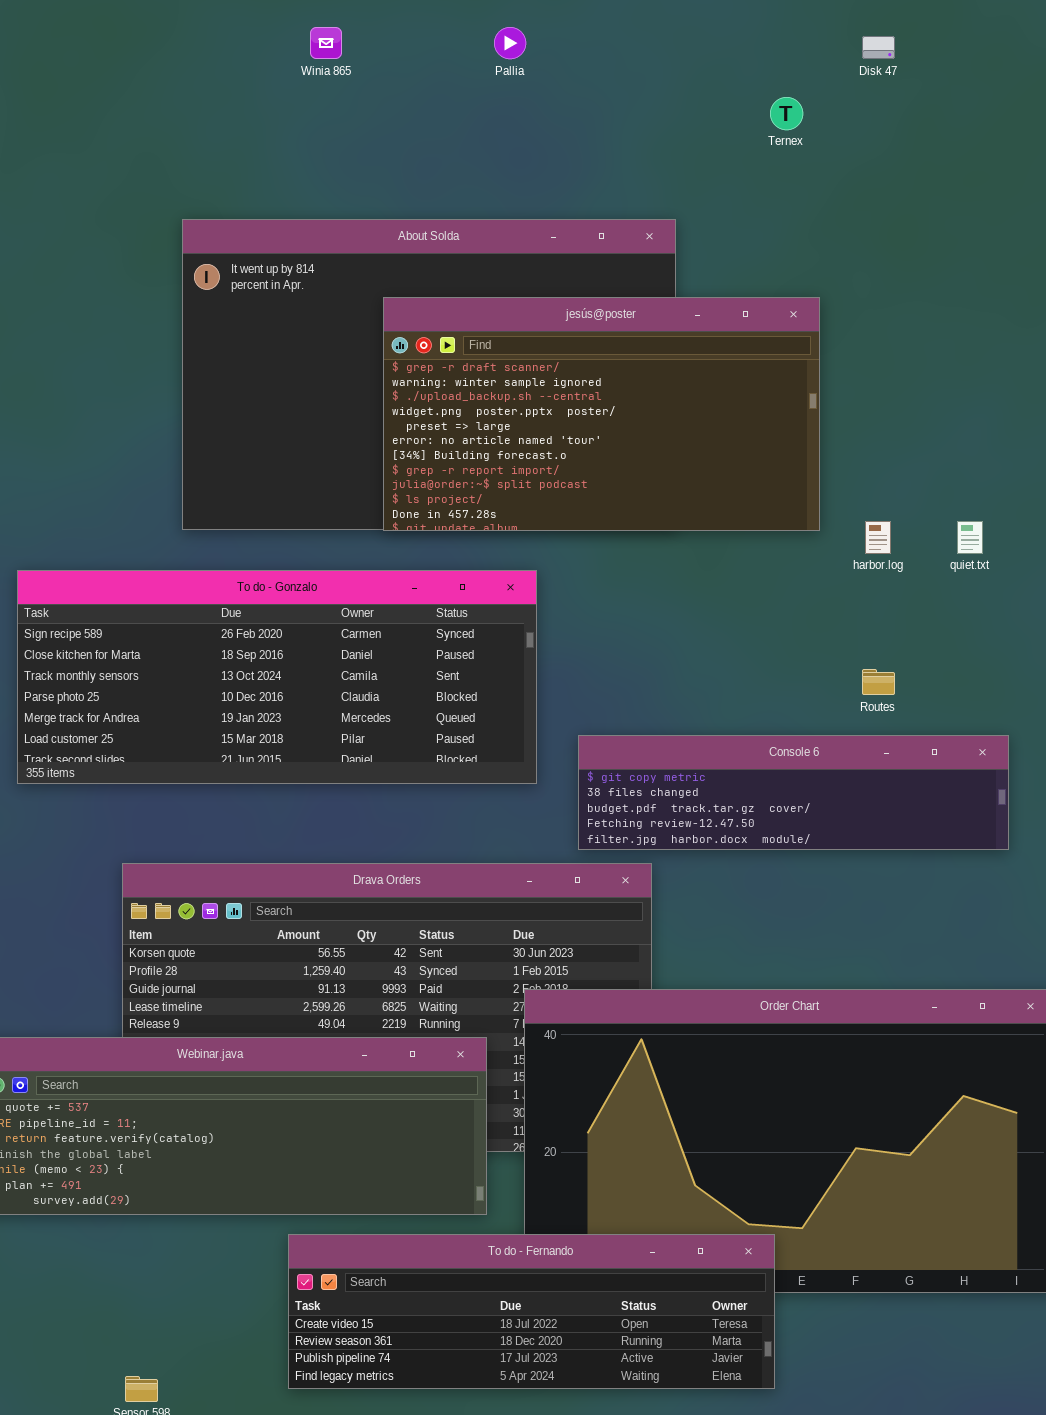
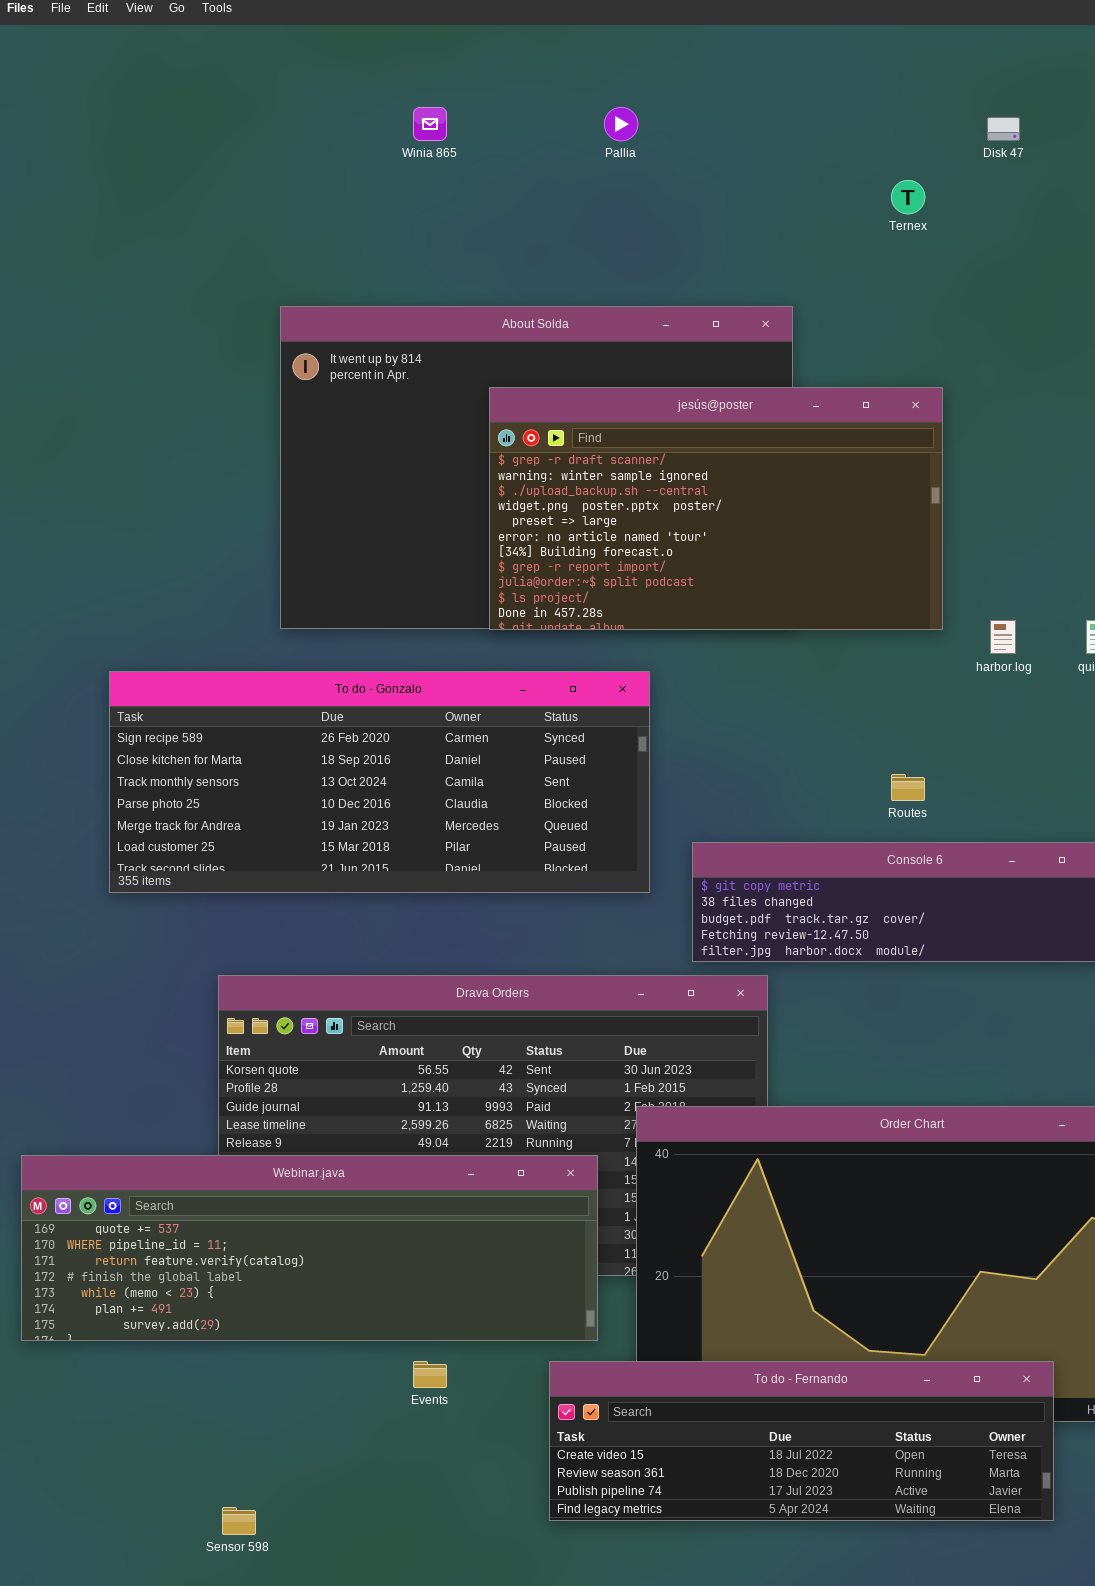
Routes: [862,669,895,695] -> [891,774,925,801], moved
To do - Fernando: [288,1234,775,1389] -> [549,1361,1054,1521], moved

